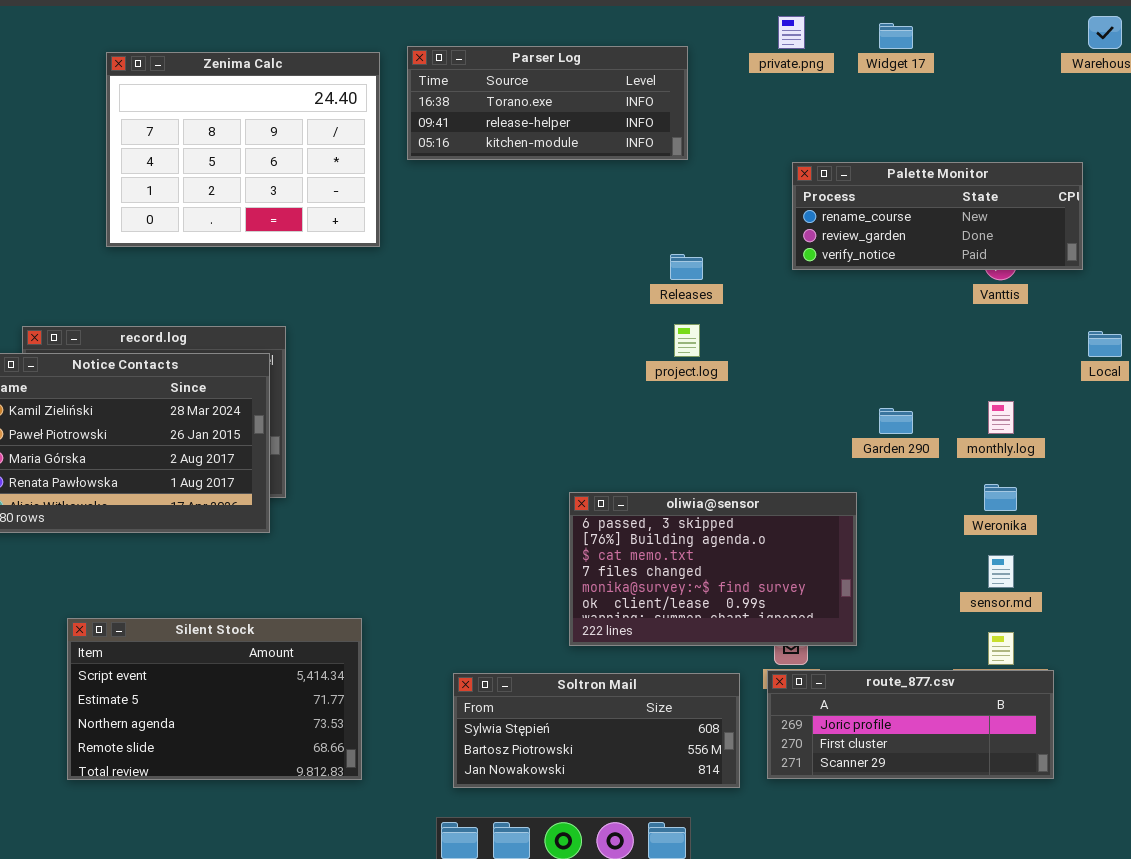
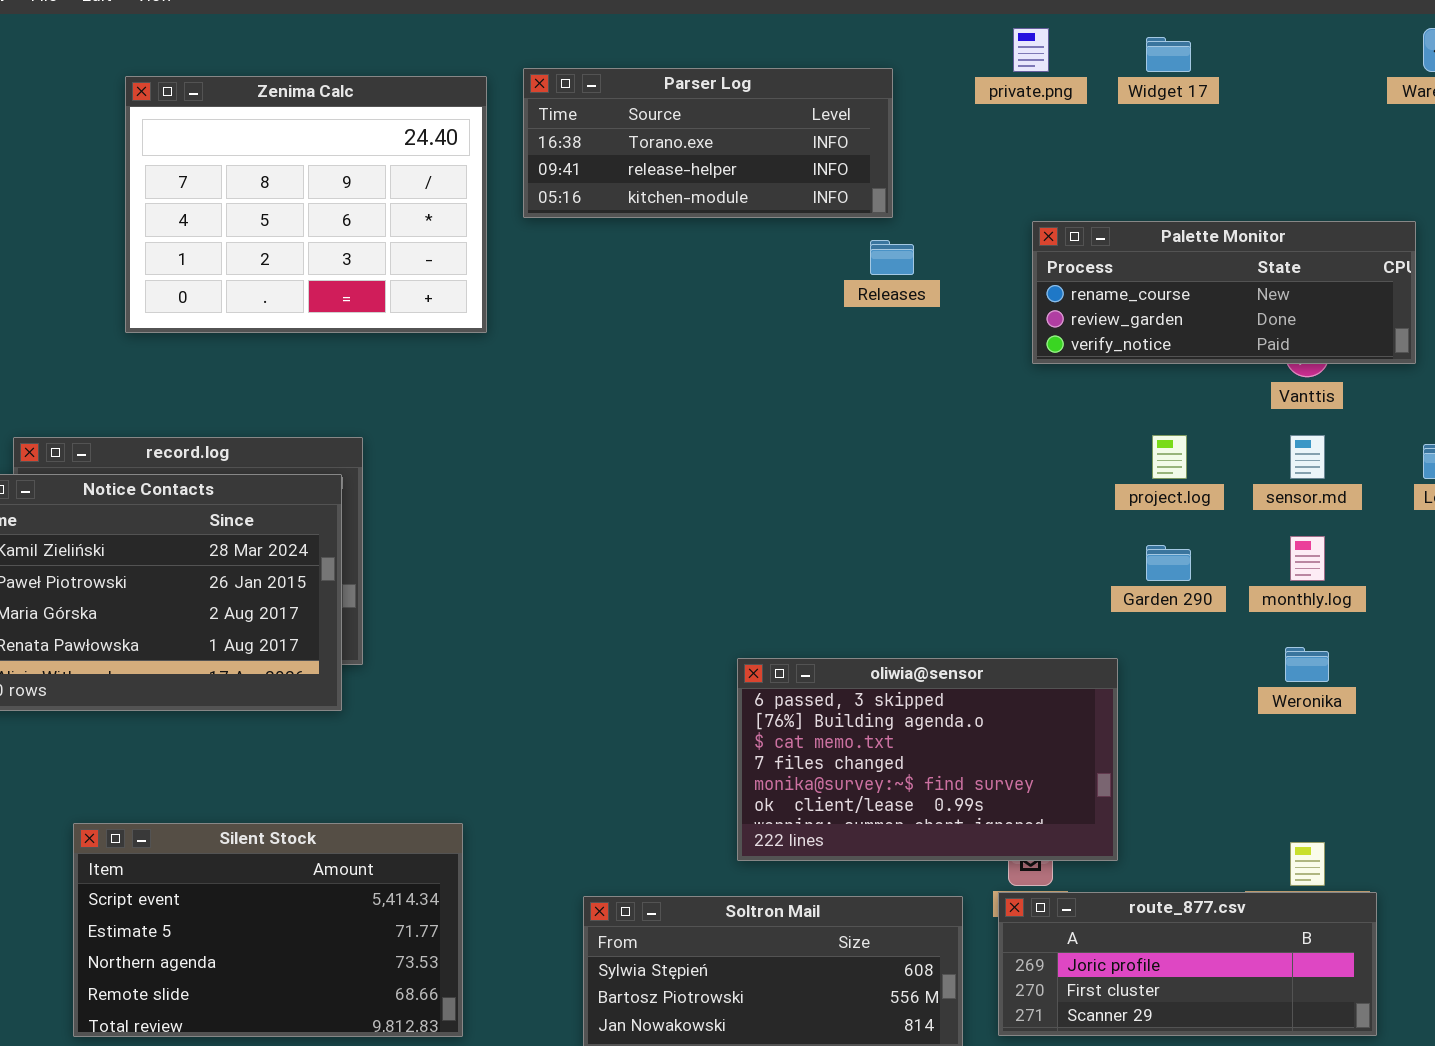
Releases: [670,254,703,280] -> [870,240,914,275], moved
project.log: [674,324,700,357] -> [1152,435,1187,479], moved
sensor.md: [988,555,1014,588] -> [1290,435,1325,479], moved

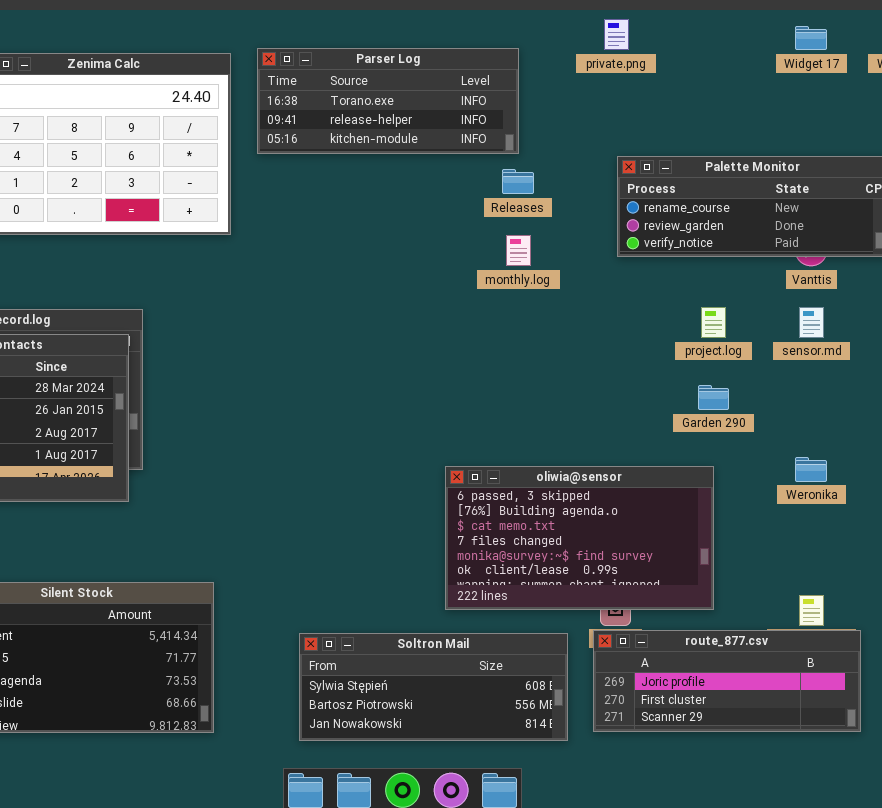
Widget 17: [1146,37,1191,72] -> [795,26,827,50], moved
monthly.log: [1290,536,1325,581] -> [506,235,531,266], moved
oliwia@sensor: [737,658,1118,861] -> [445,466,714,610], moved

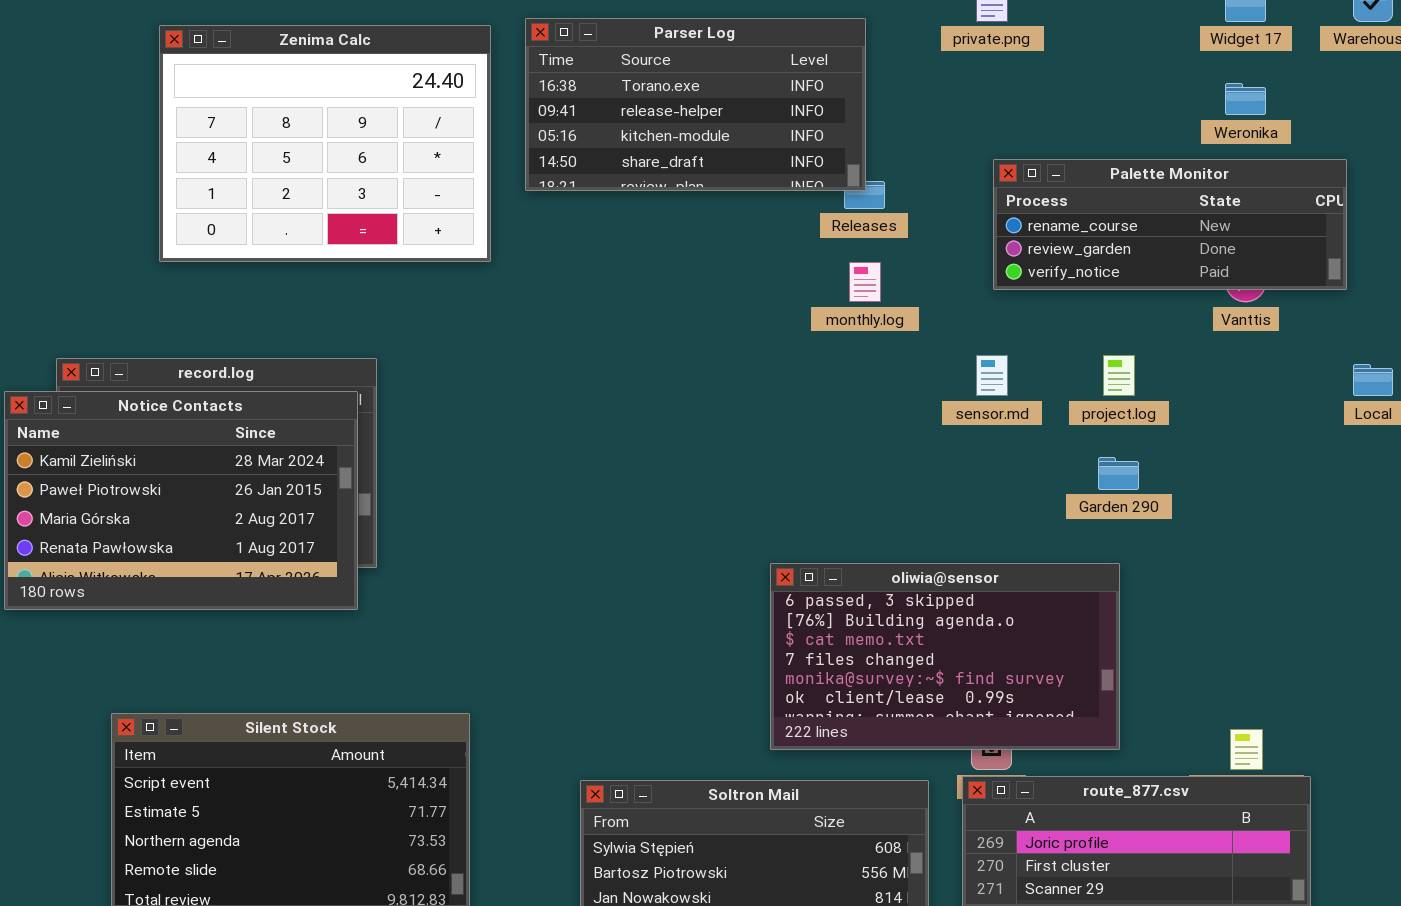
Parser Log: [257,48,519,154] -> [525,18,866,191], resized
sensor.md: [799,307,824,338] -> [976,355,1008,396], moved
Weronika: [795,457,827,482] -> [1225,83,1266,115], moved

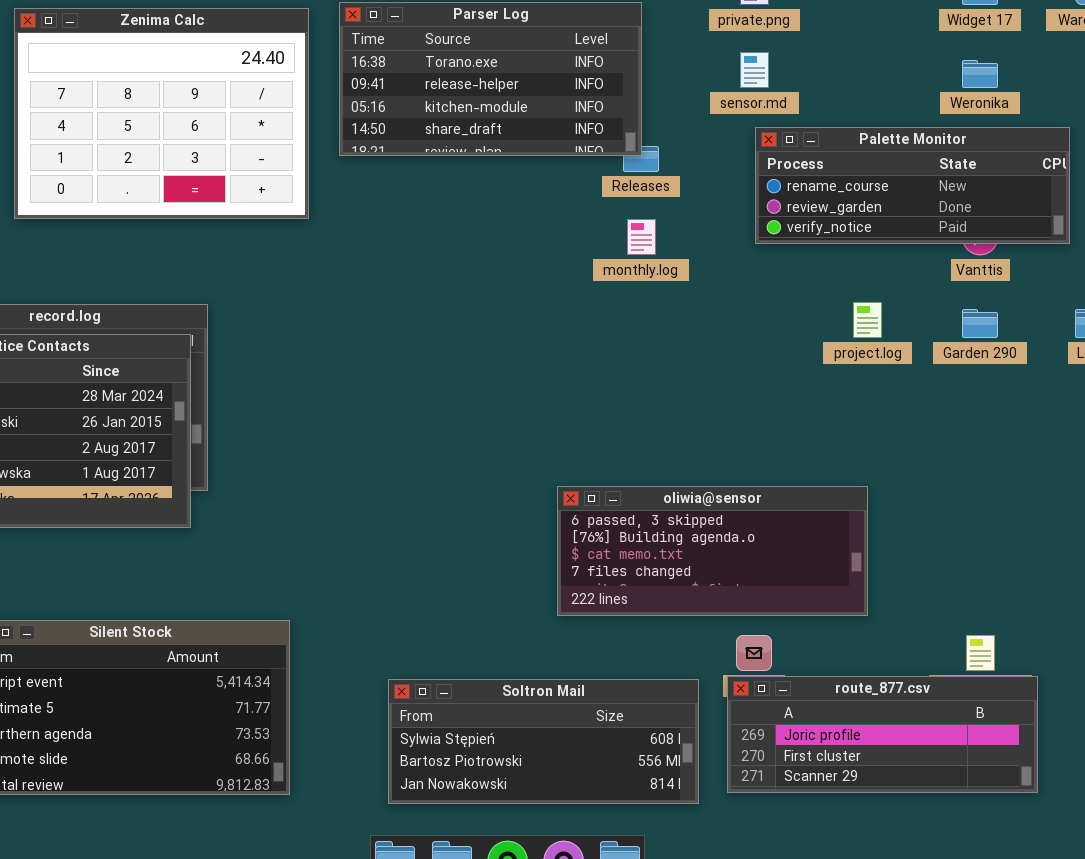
sensor.md: [976,355,1008,396] -> [740,52,769,88], moved
Garden 290: [1098,457,1139,490] -> [962,309,998,338], moved
oliwia@sensor: [770,563,1120,750] -> [557,486,868,616], resized

